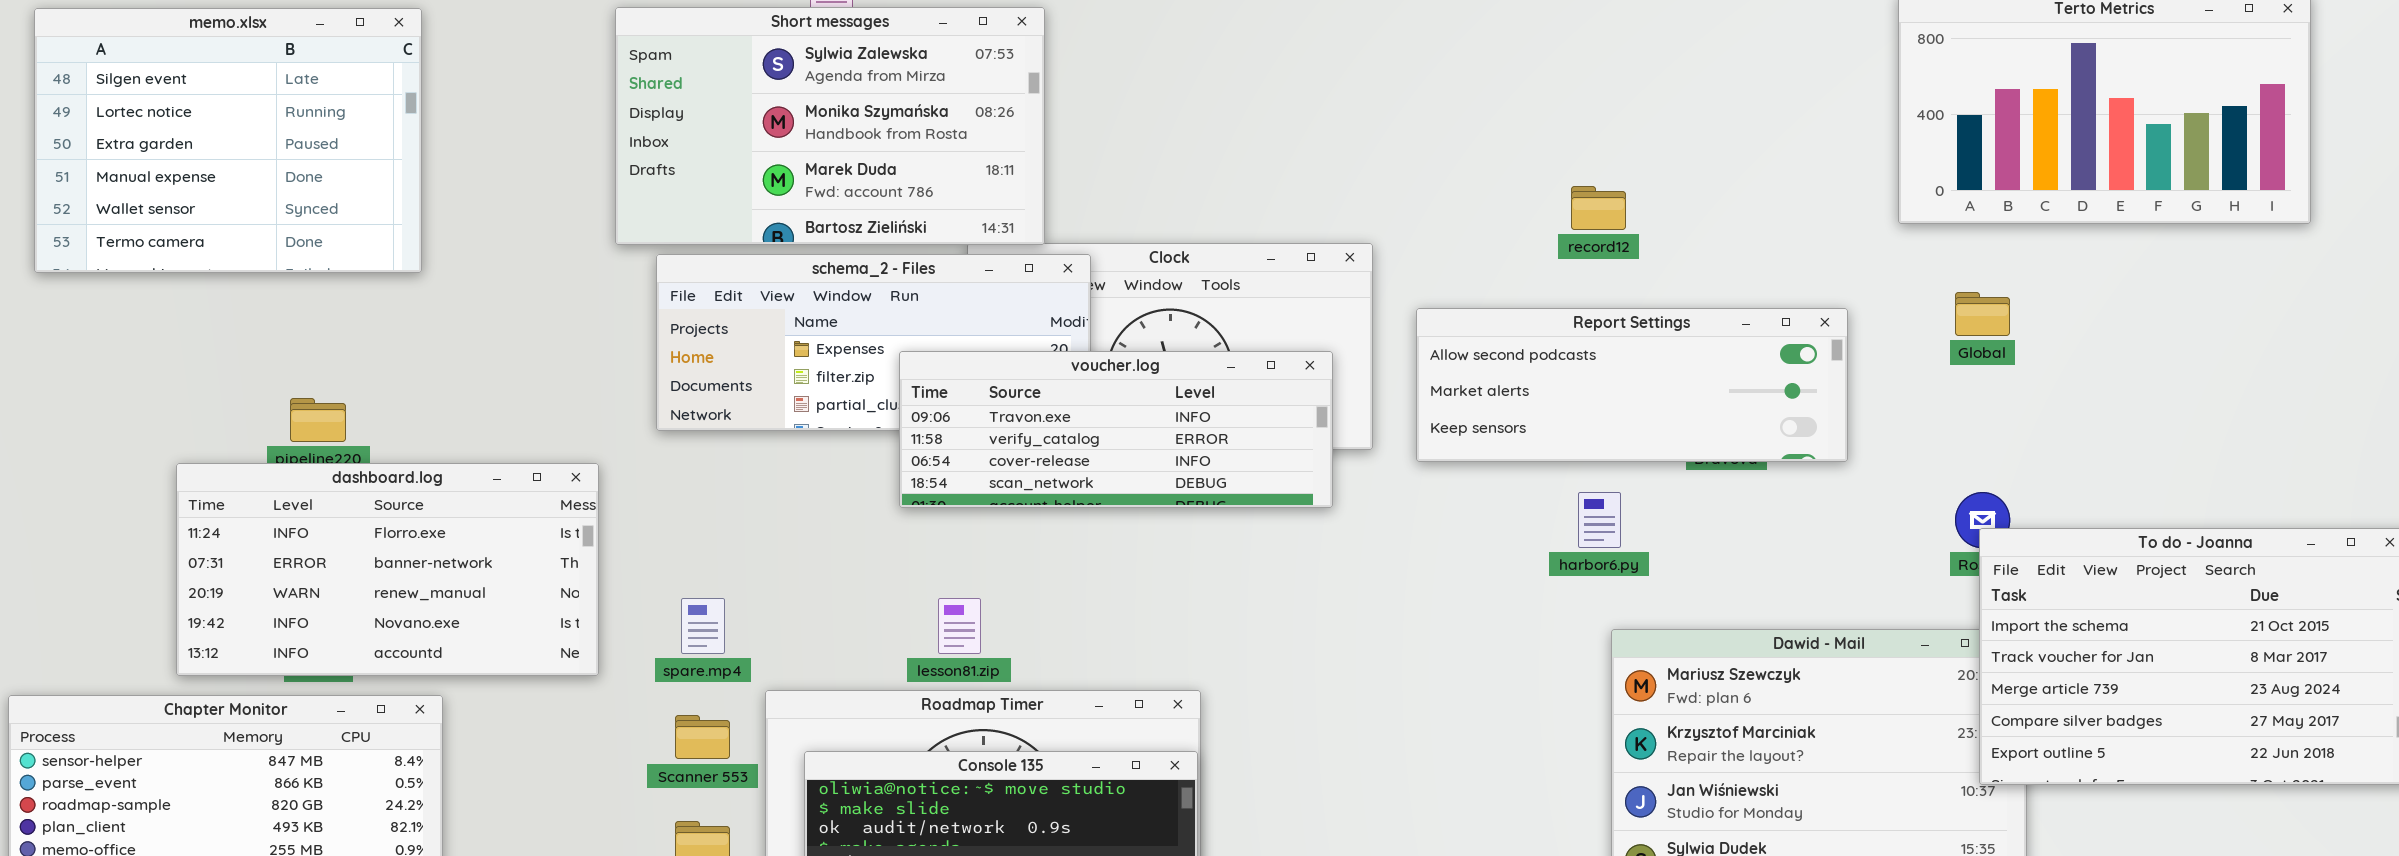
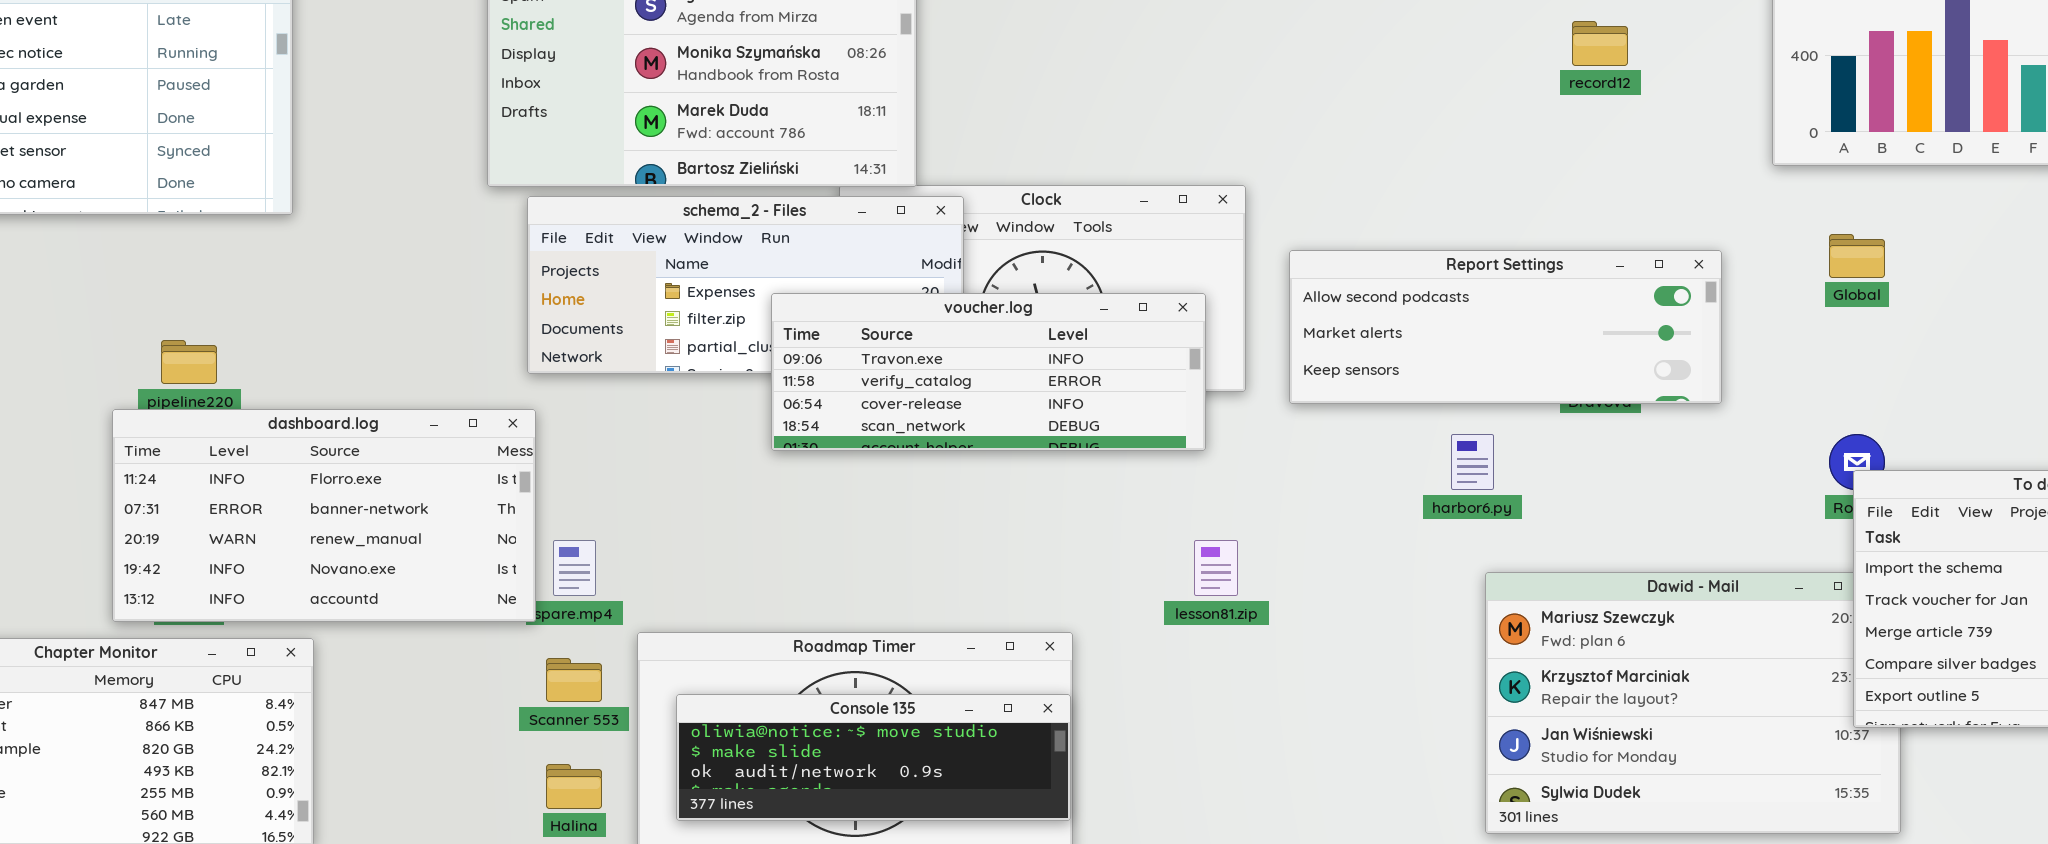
record12: [1571,186,1626,230] -> [1572,21,1628,66], moved
dashboard.log: [176,463,599,676] -> [112,409,536,622], moved
lesson81.zip: [938,598,981,654] -> [1194,540,1238,596], moved

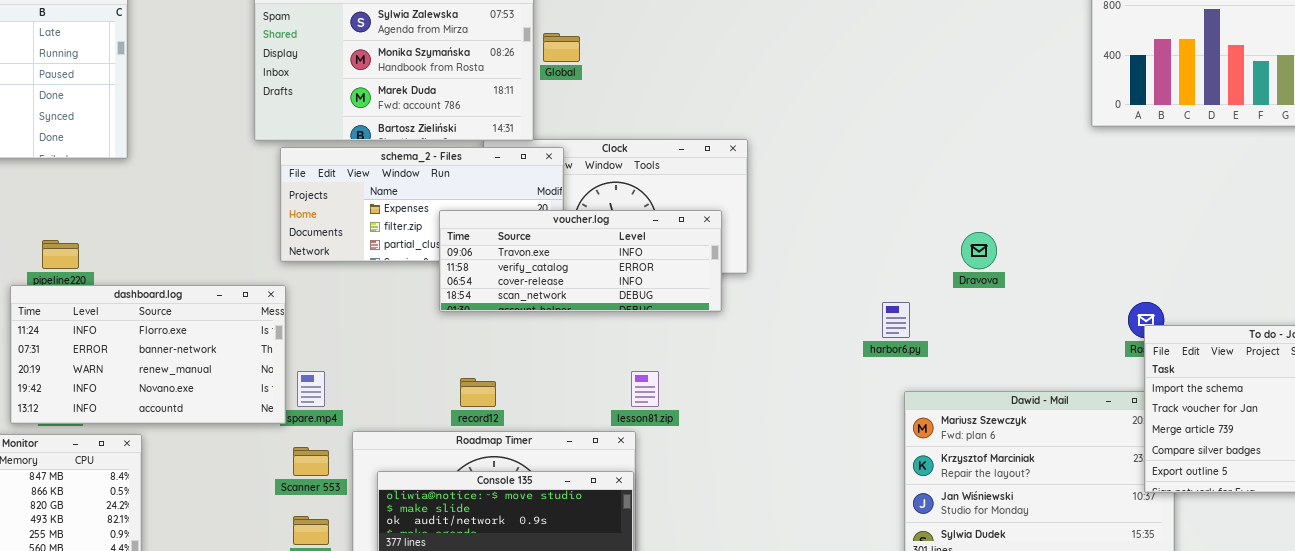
record12: [1572,21,1628,66] -> [460,378,496,407], moved
Global: [1829,234,1885,278] -> [543,33,580,62], moved
Report Settings: [1289,250,1722,404] -> none, closed
lesson81.zip: [1194,540,1238,596] -> [631,371,659,407], moved

